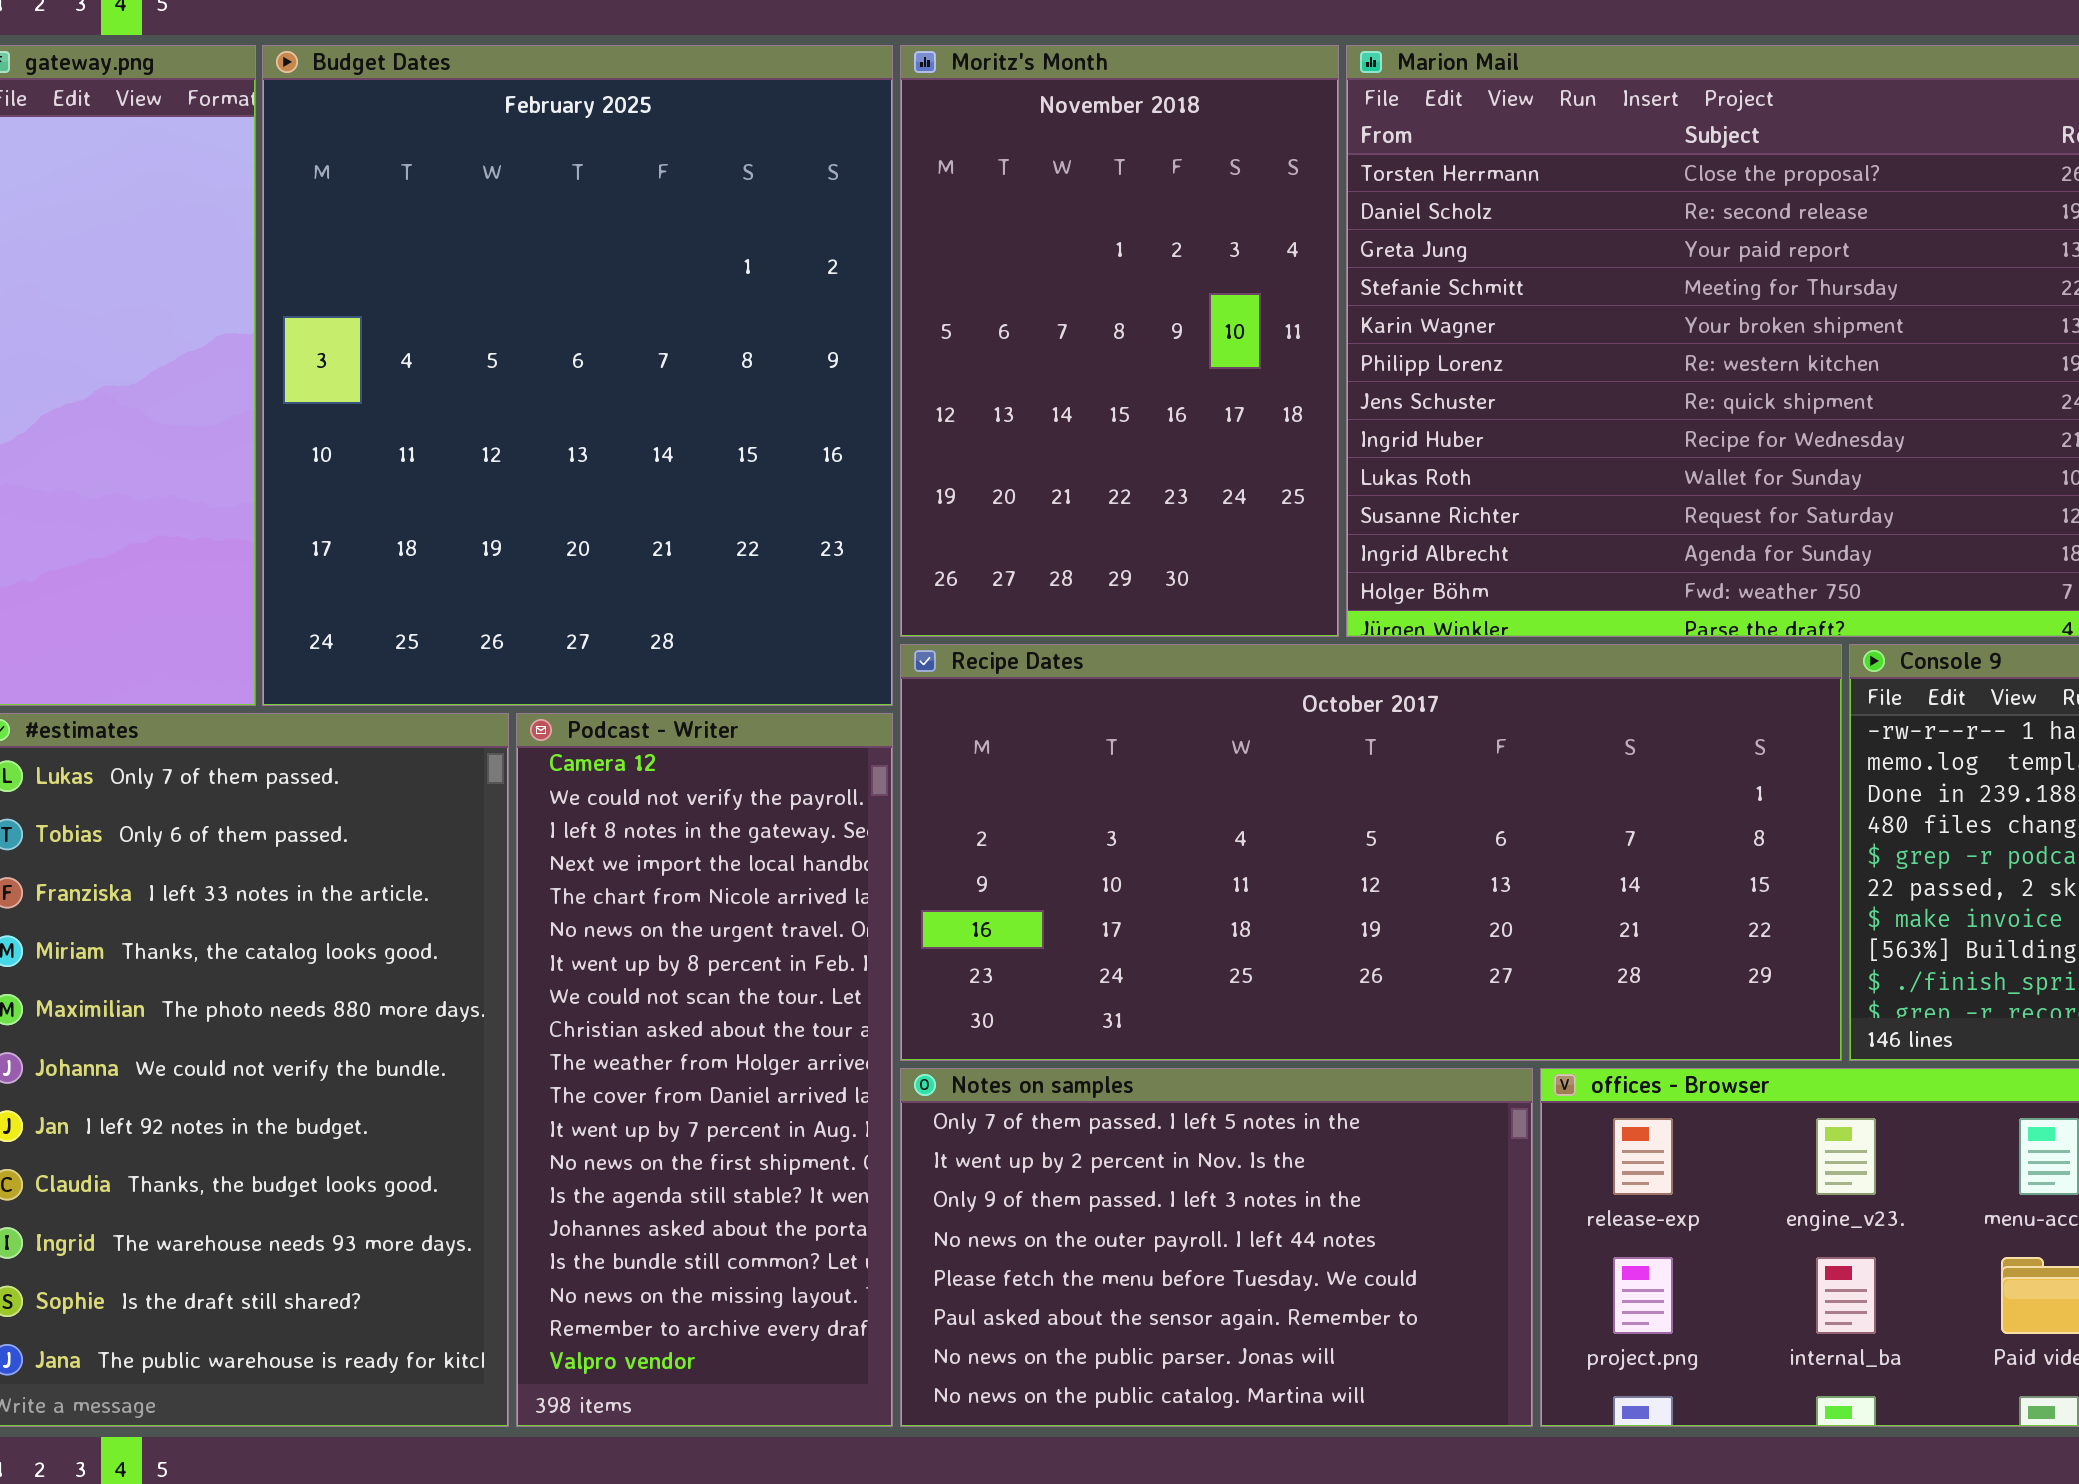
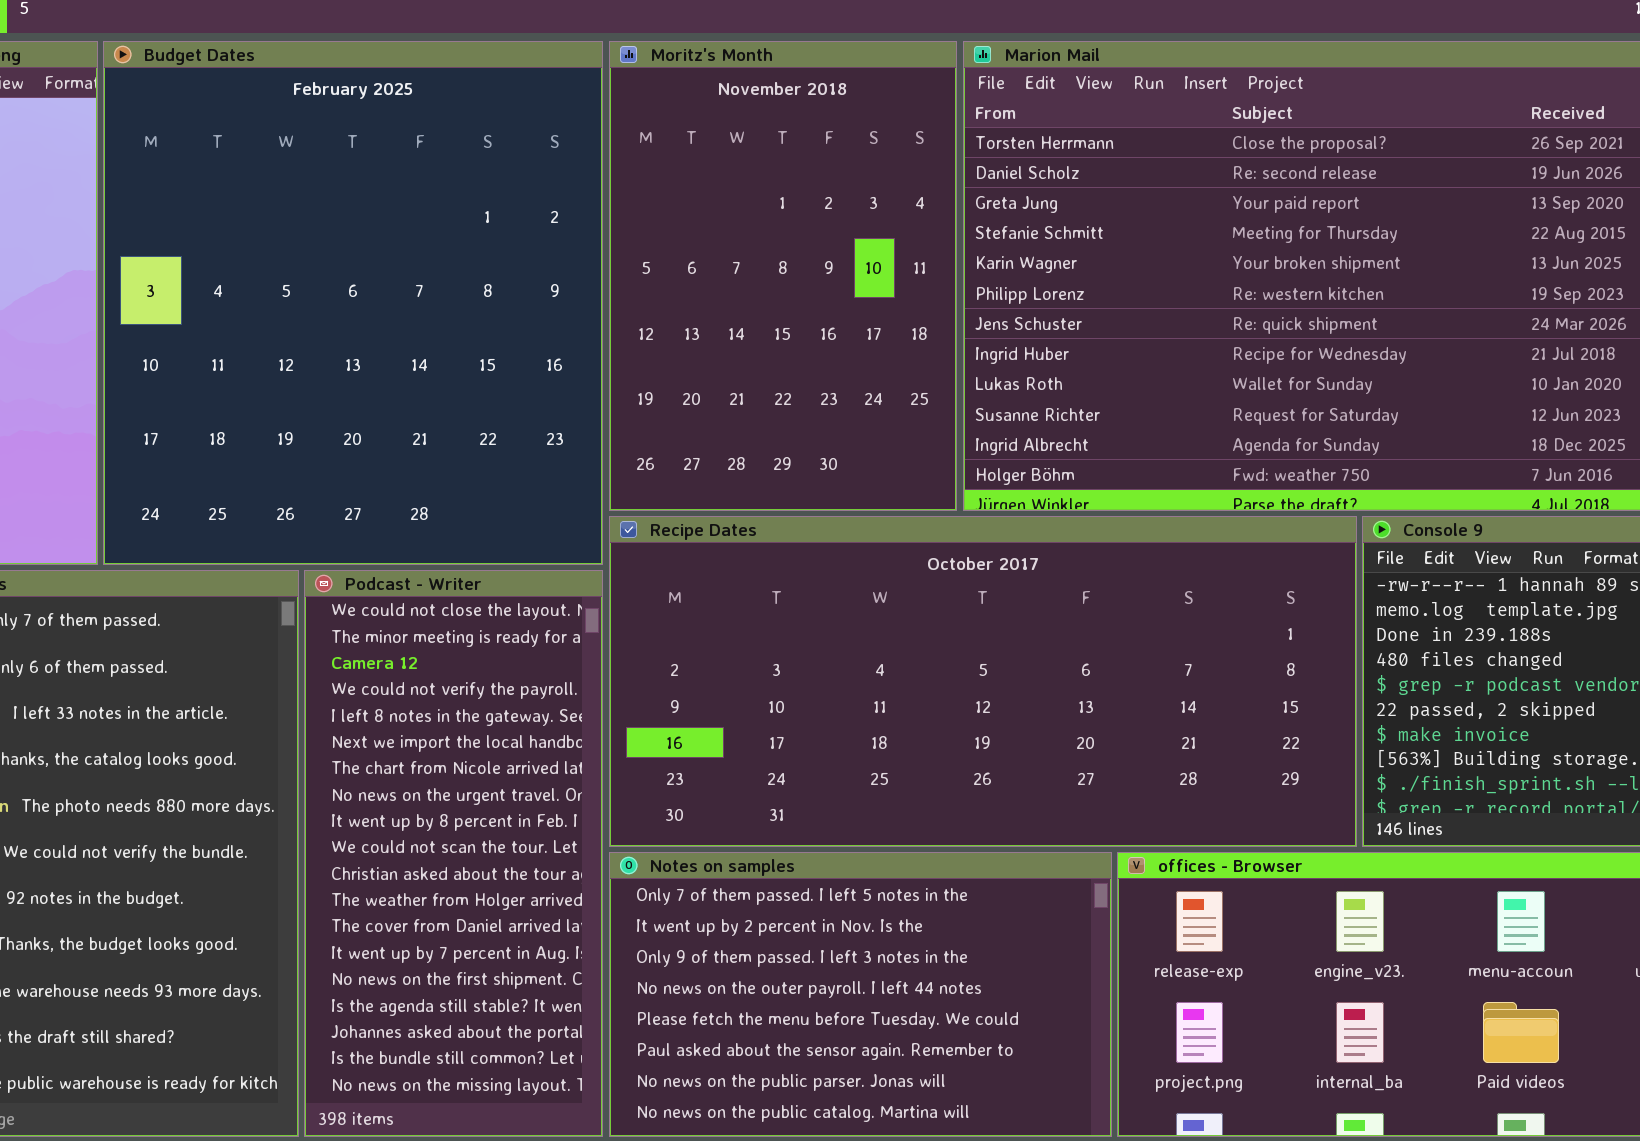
Podcast - Writer: [516,713,893,1427] -> [304,570,603,1137], scrolled up 2 rows

